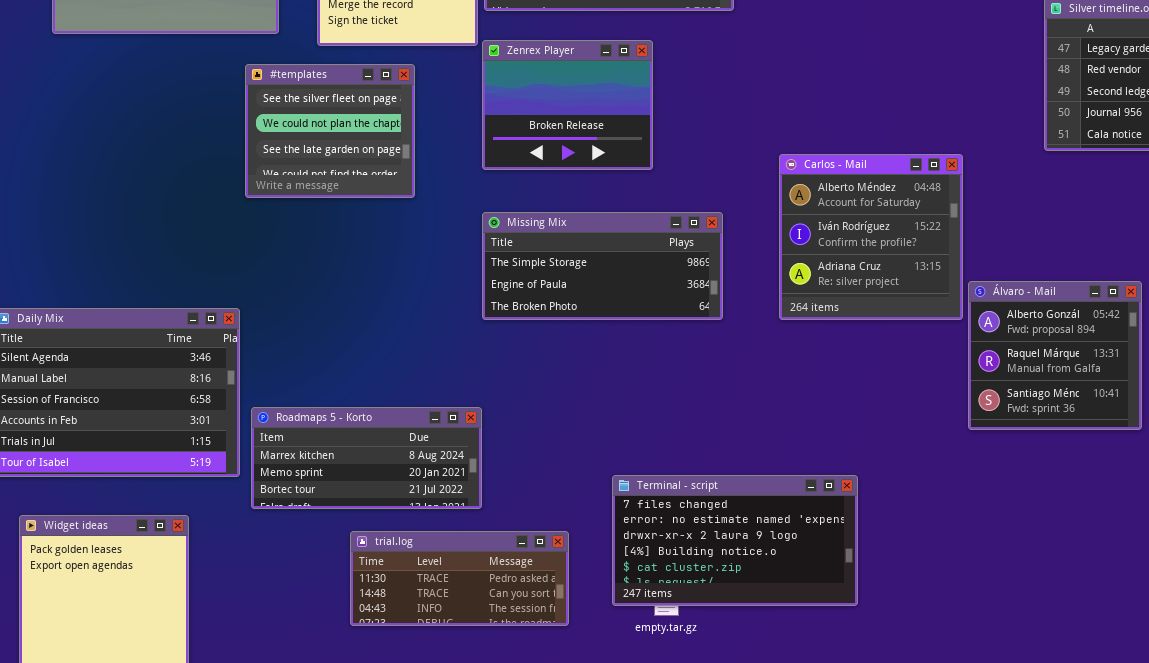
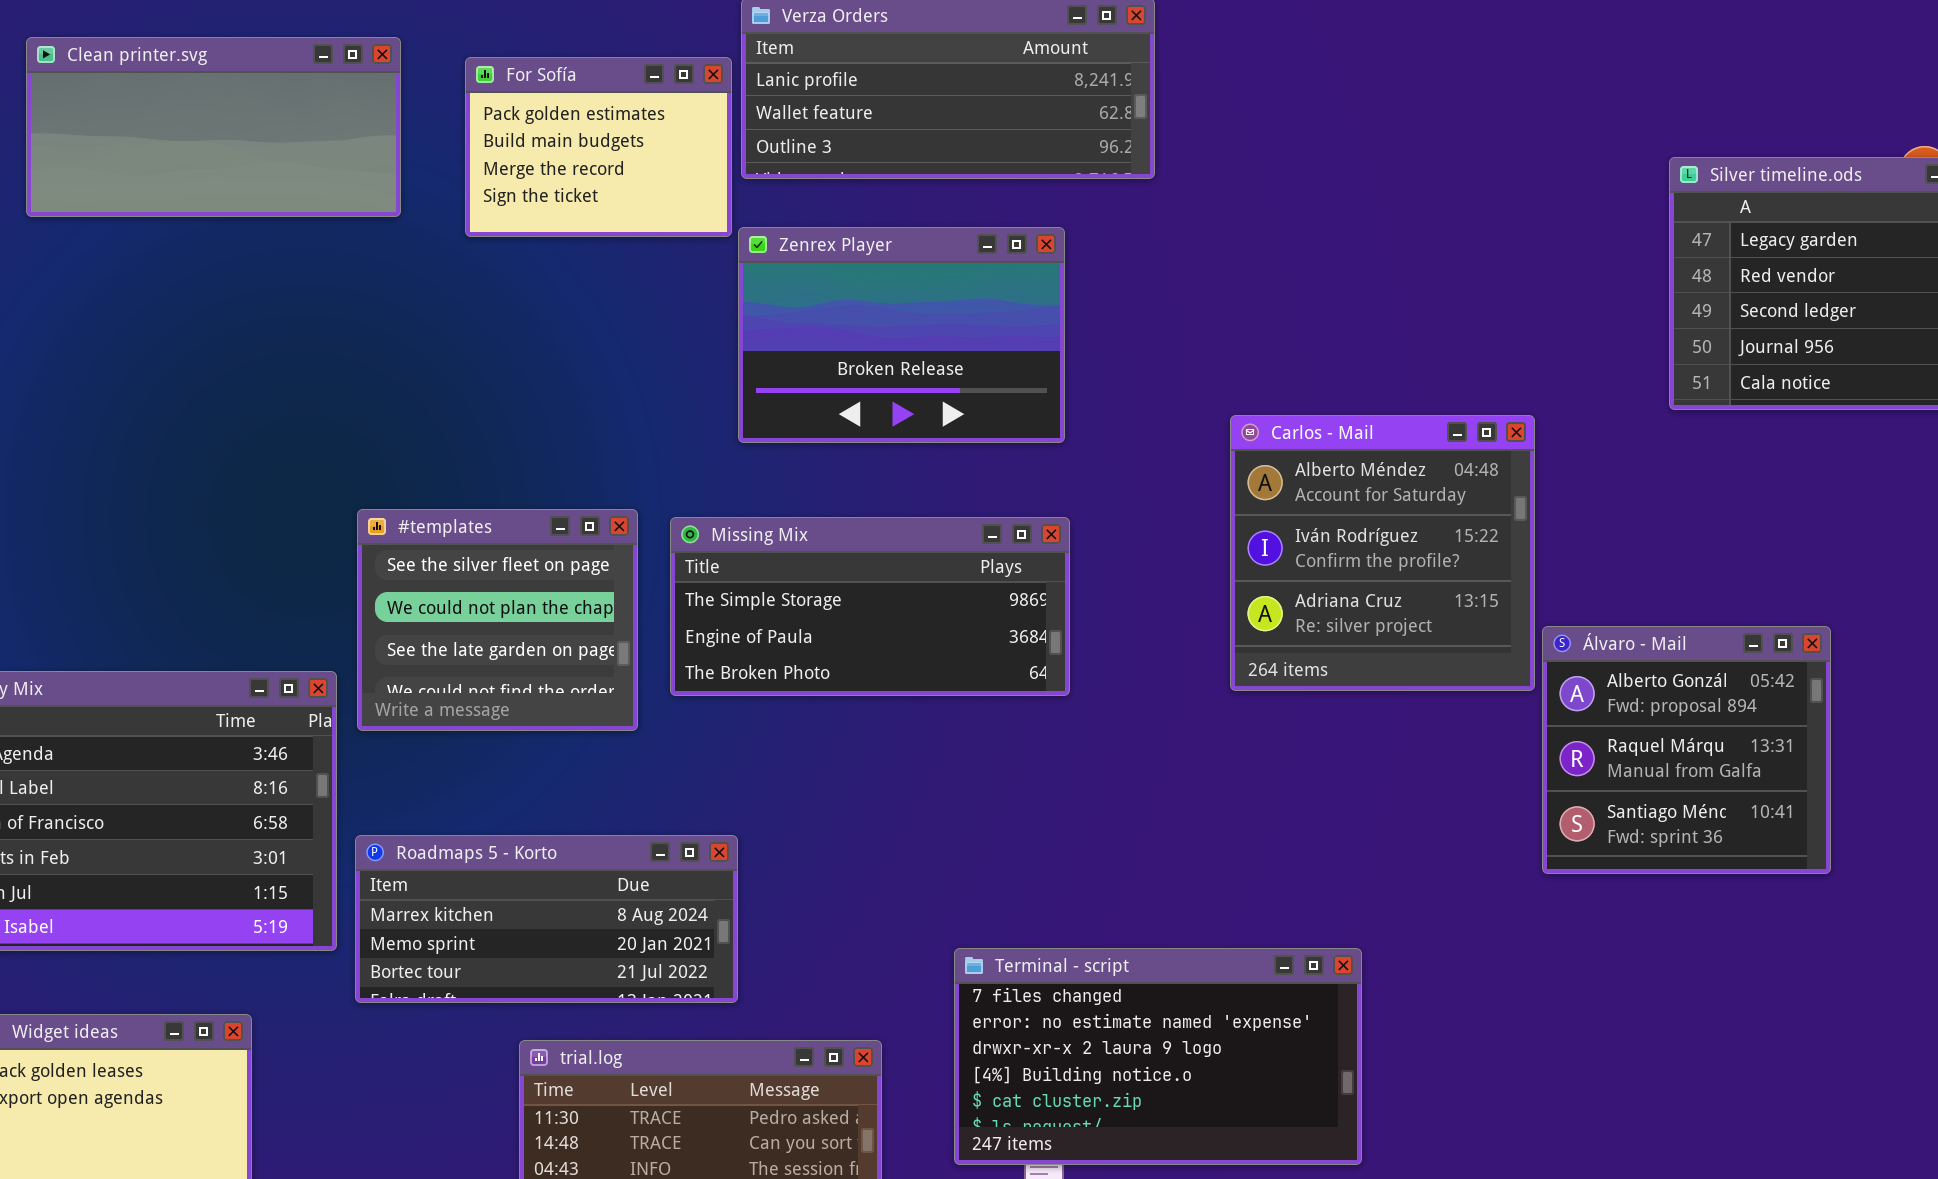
Zenrex Player: [482,40,653,170] -> [738,227,1065,443], resized
#templates: [245,64,415,198] -> [357,509,638,731], moved
Missing Mix: [482,212,723,320] -> [670,517,1070,696], moved

